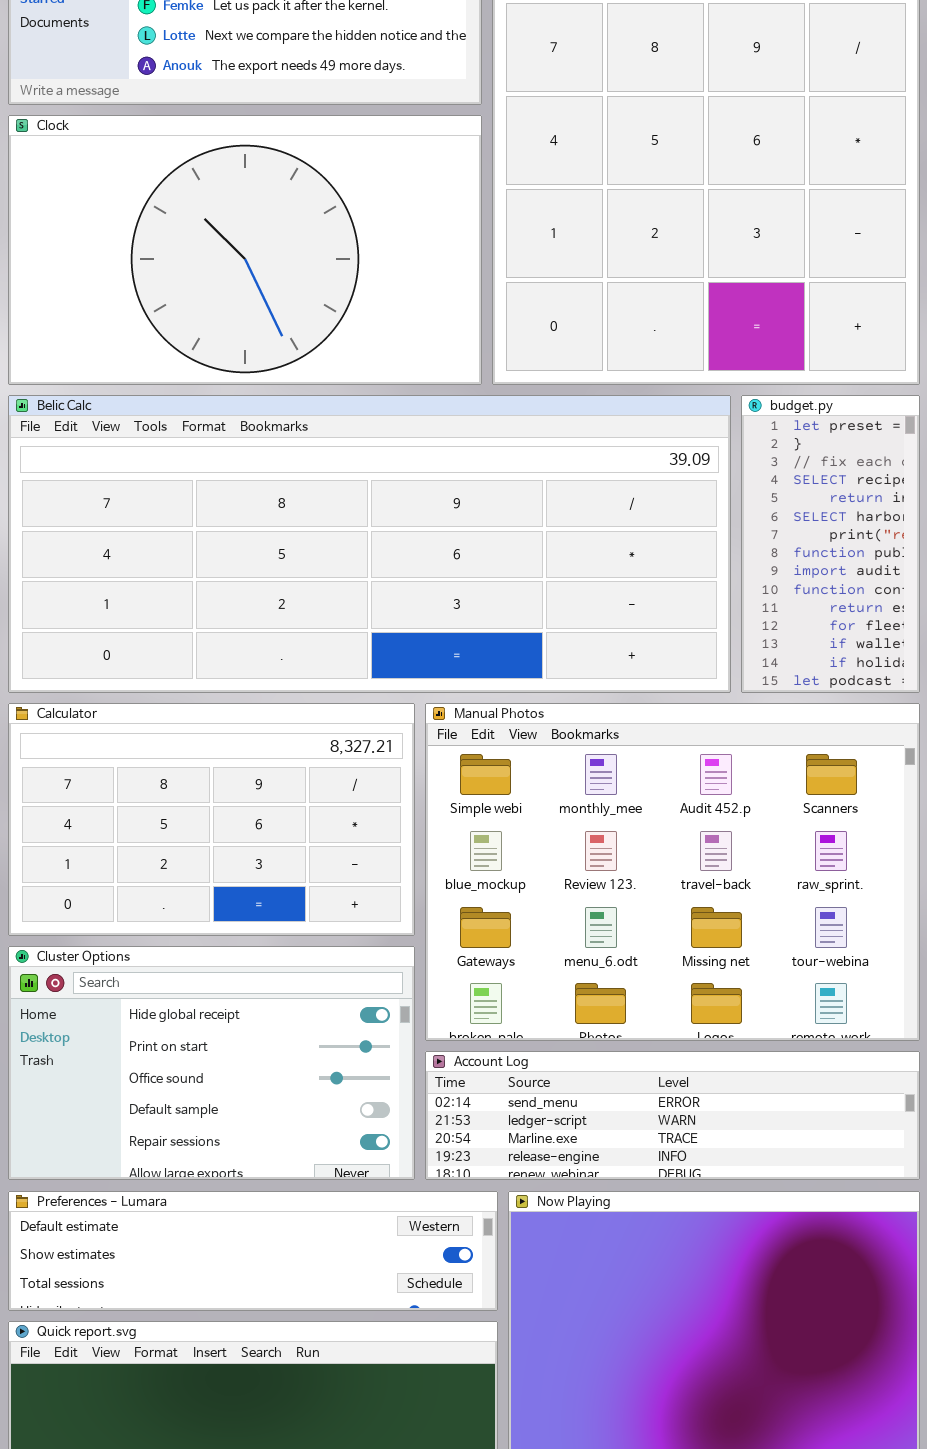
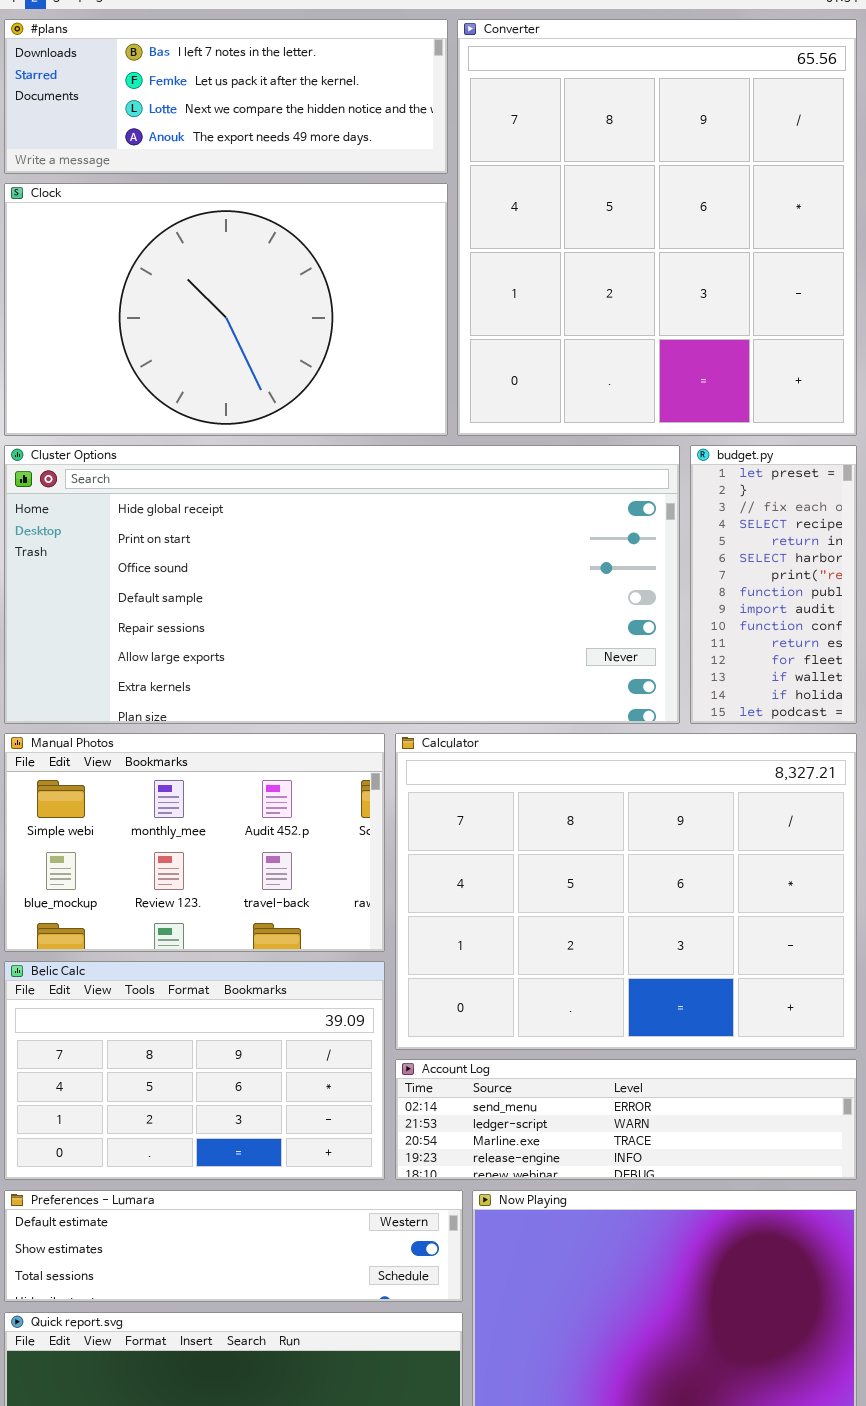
Belic Calc: [8,395,731,693] -> [4,961,385,1180], moved, resized
Calculator: [8,703,415,936] -> [395,733,857,1050], moved, resized
Manual Photos: [425,703,920,1041] -> [4,733,385,952], moved, resized
Cluster Options: [8,946,415,1180] -> [4,445,680,724], moved, resized

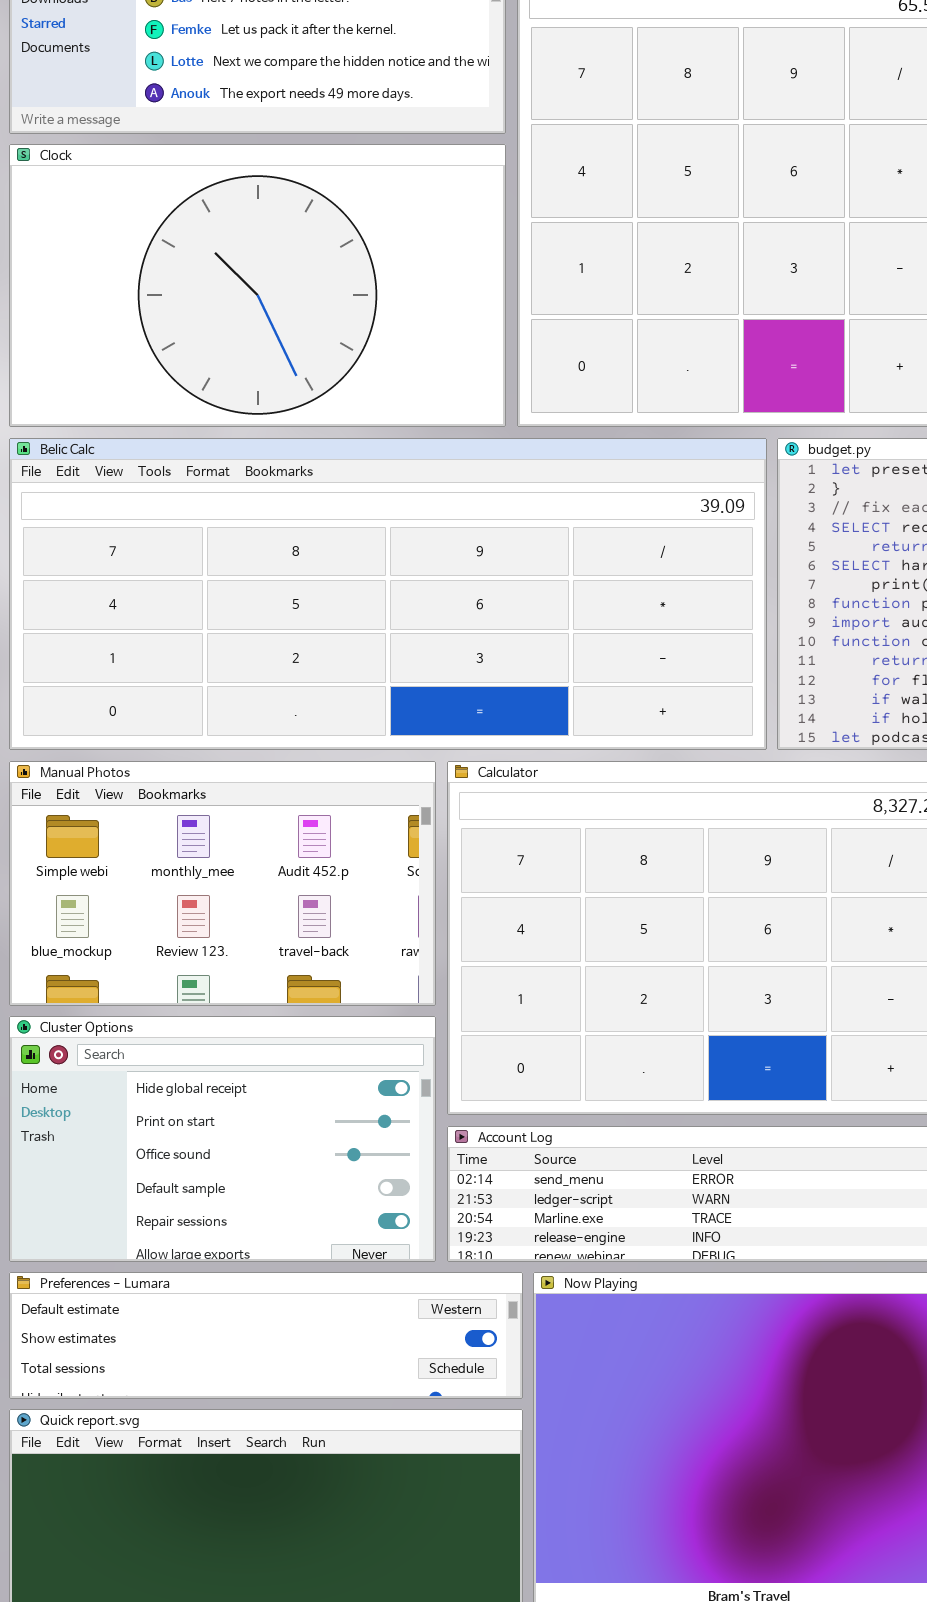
Cluster Options: [4,445,680,724] -> [9,1016,436,1262], moved, resized
Belic Calc: [4,961,385,1180] -> [9,438,767,750], moved, resized

